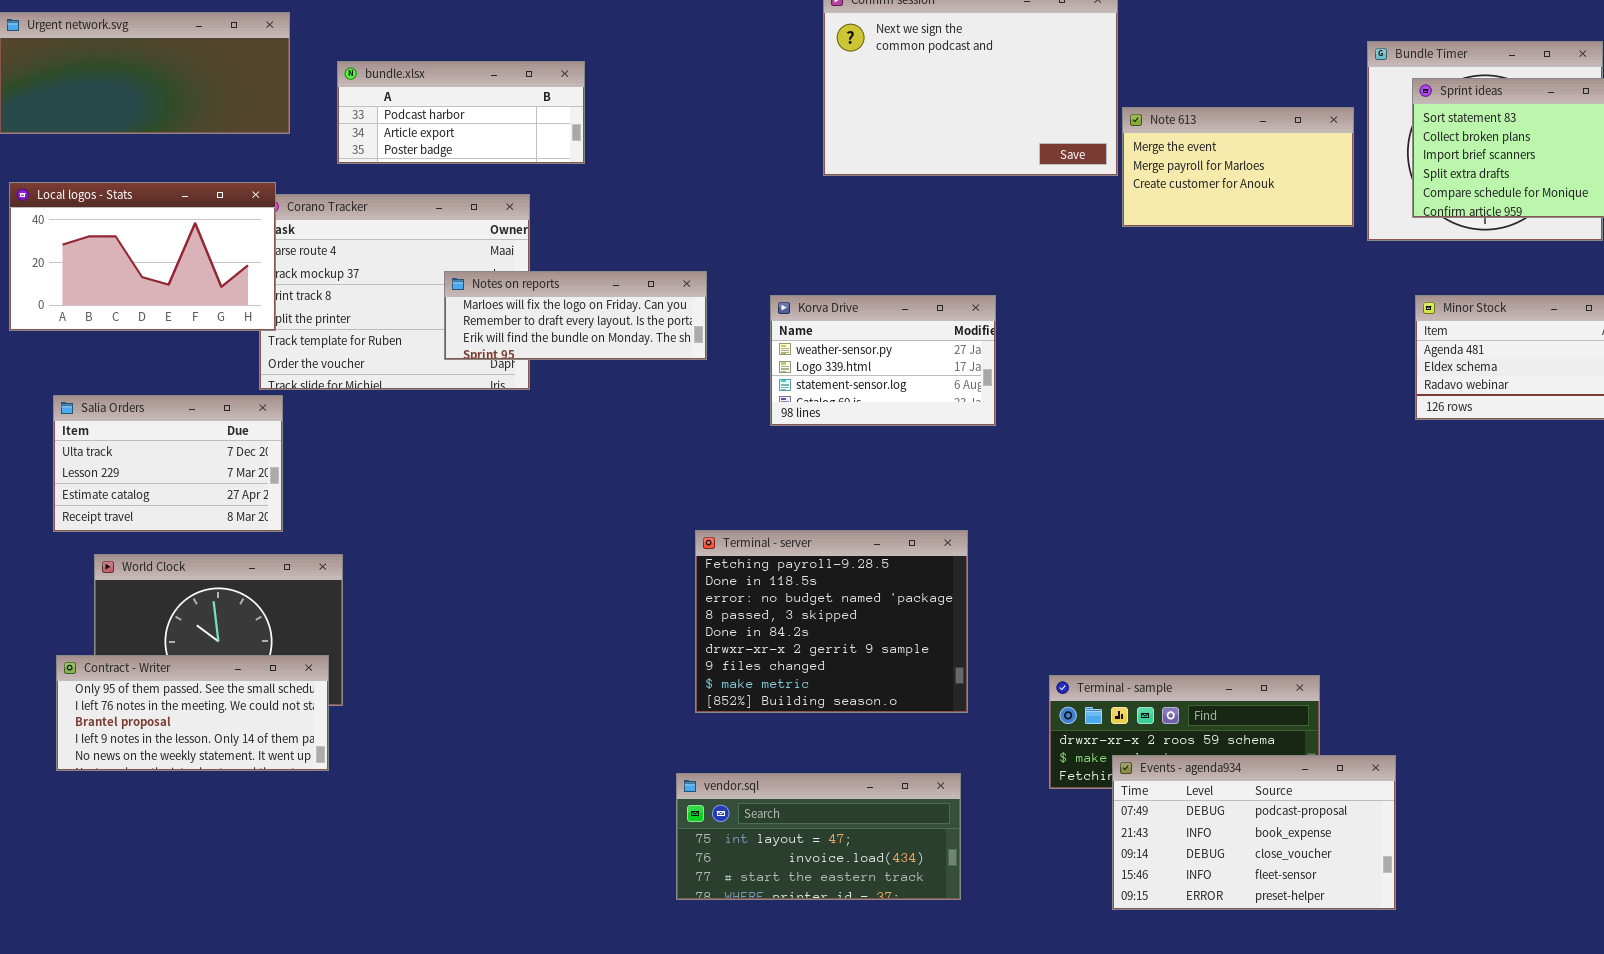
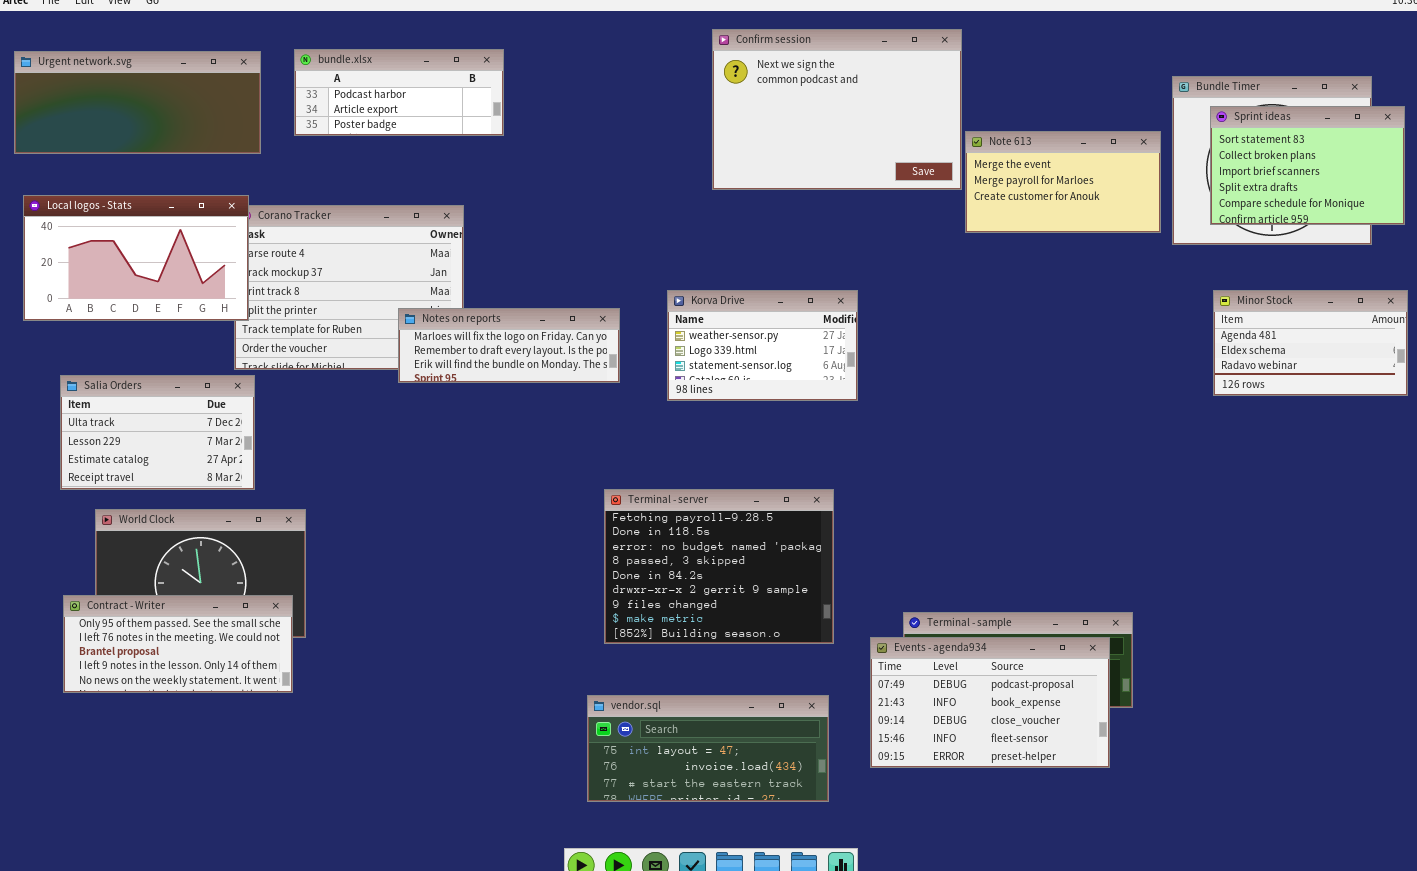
bundle.xlsx: [337,61,585,164] -> [294,49,504,136], moved
Notes on reports: [444,271,707,360] -> [398,308,620,383], moved
Events - agenda934: [1112,755,1396,910] -> [870,637,1110,768], moved

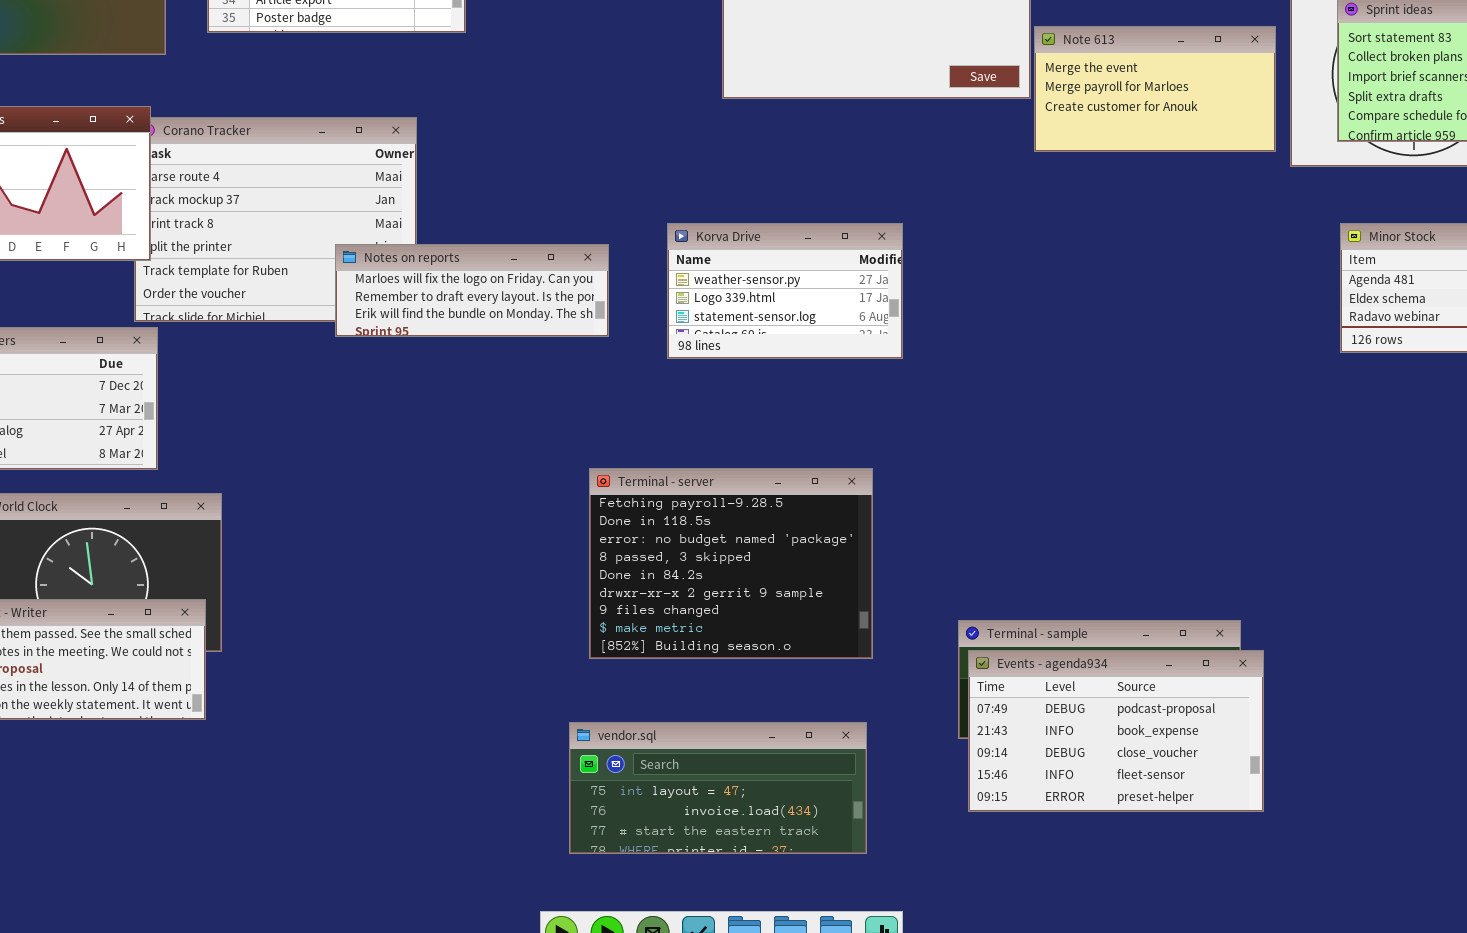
Events - agenda934: [870,637,1110,768] -> [968,650,1264,812], moved

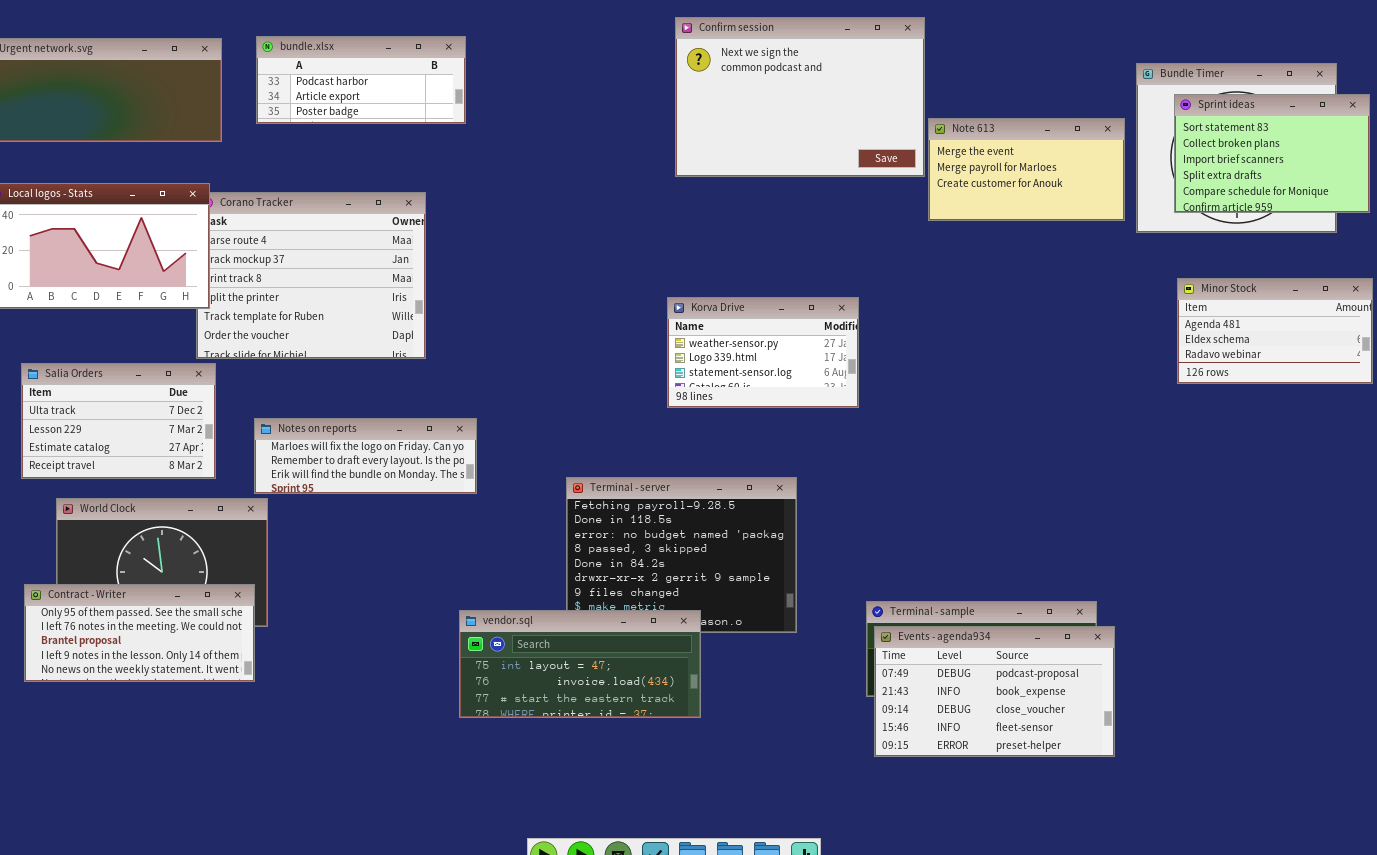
Korva Drive: [667,223,903,359] -> [667,297,859,408], moved
Notes on reports: [335,244,609,337] -> [254,418,477,494], moved
vendor.sql: [569,722,867,854] -> [459,610,701,718], moved

